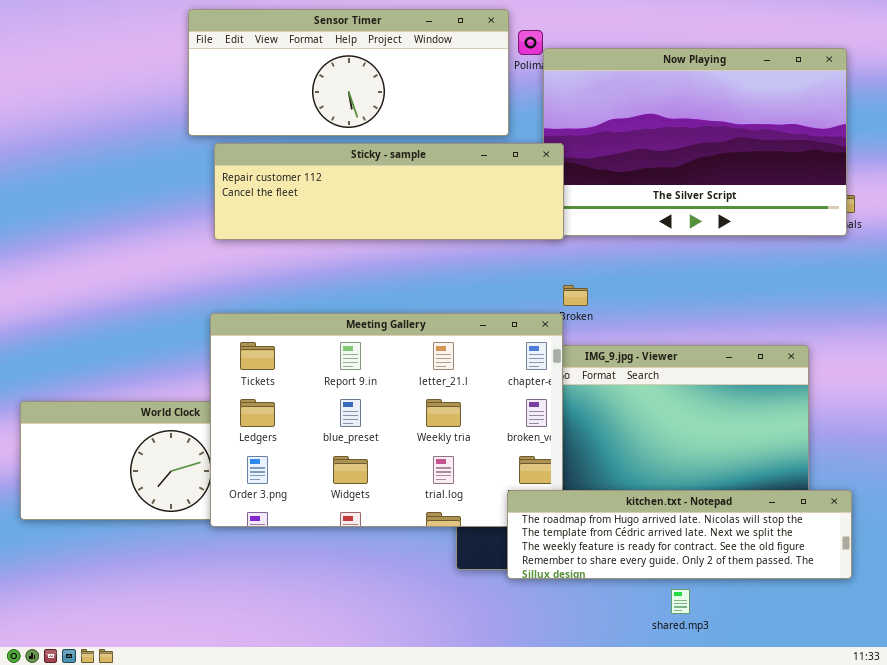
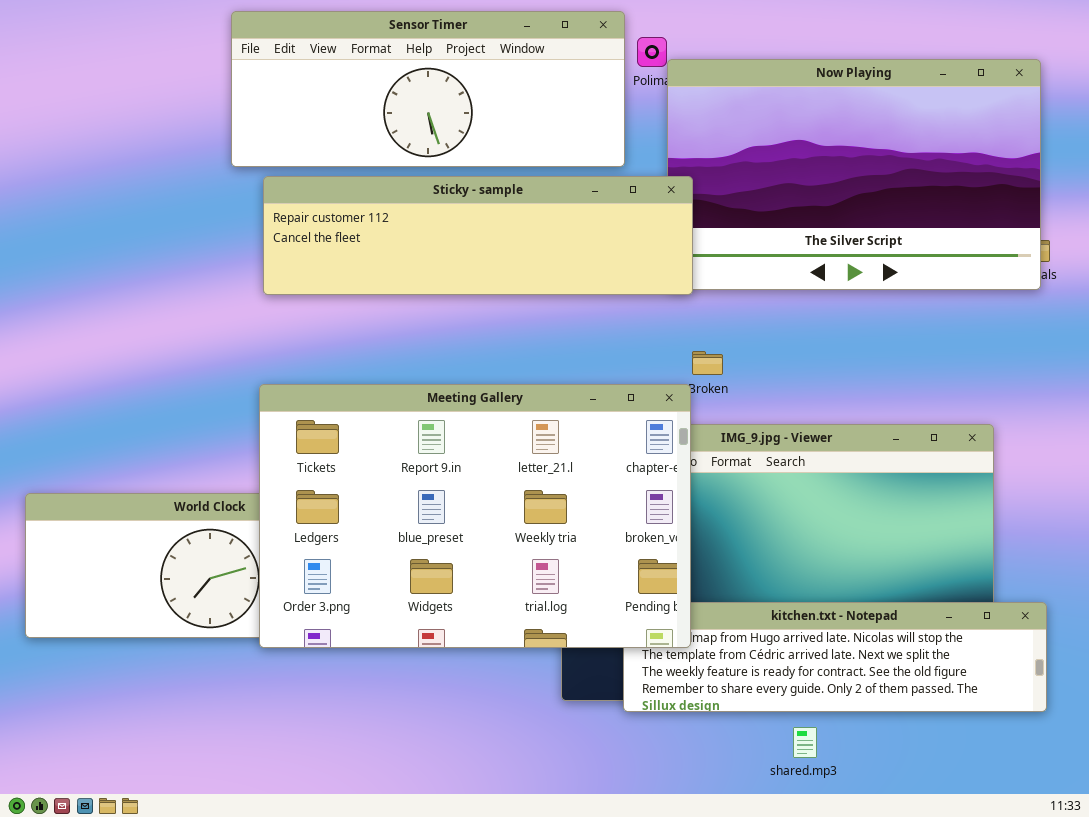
Meeting Gallery: [210,313,563,527] -> [259,384,691,648], raised
shared.mp3: [671,589,690,614] -> [793,727,817,758], moved

